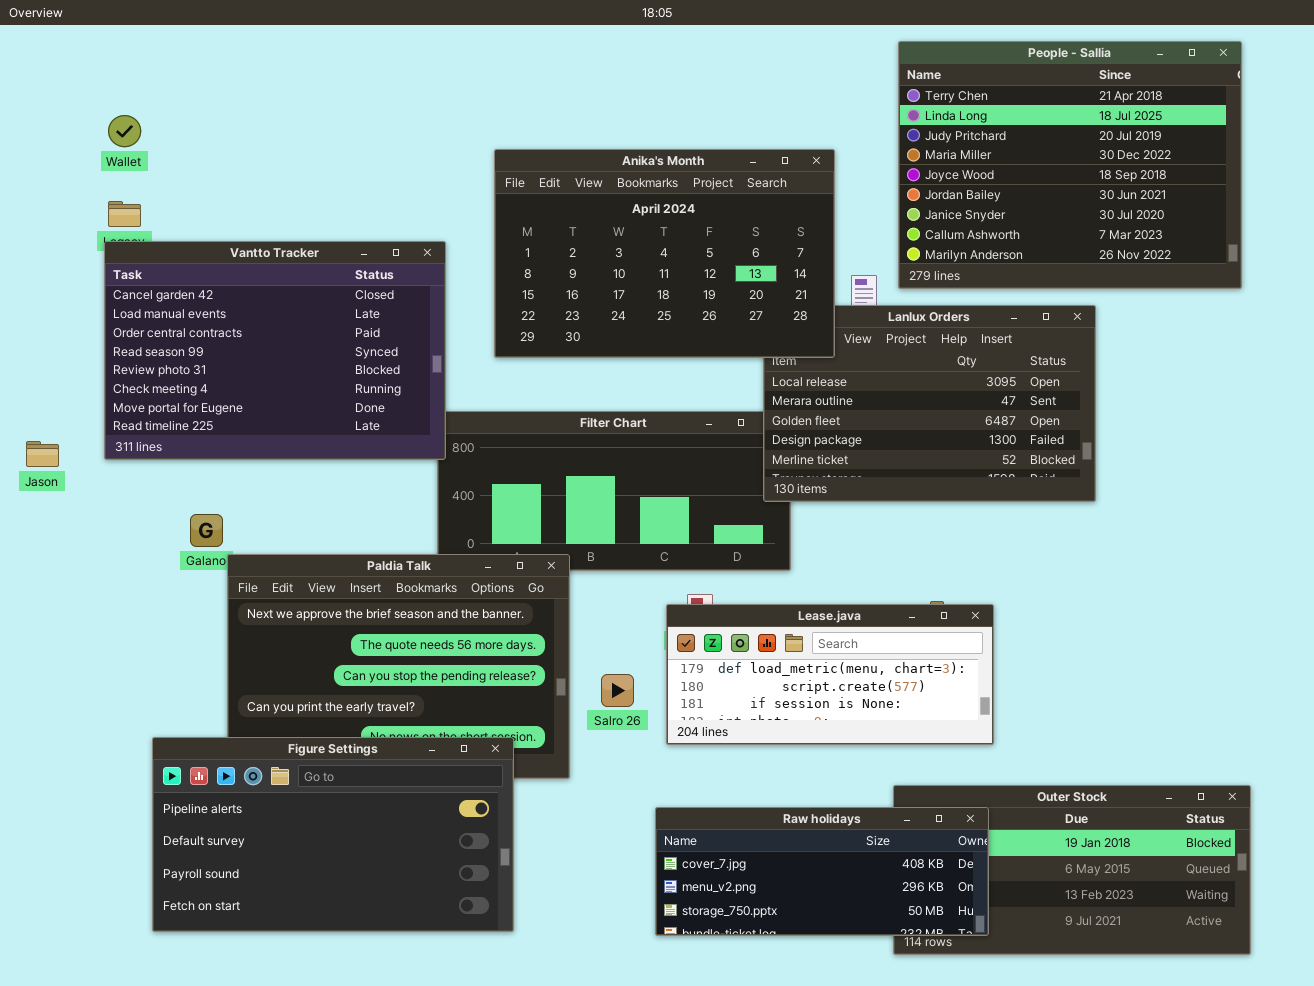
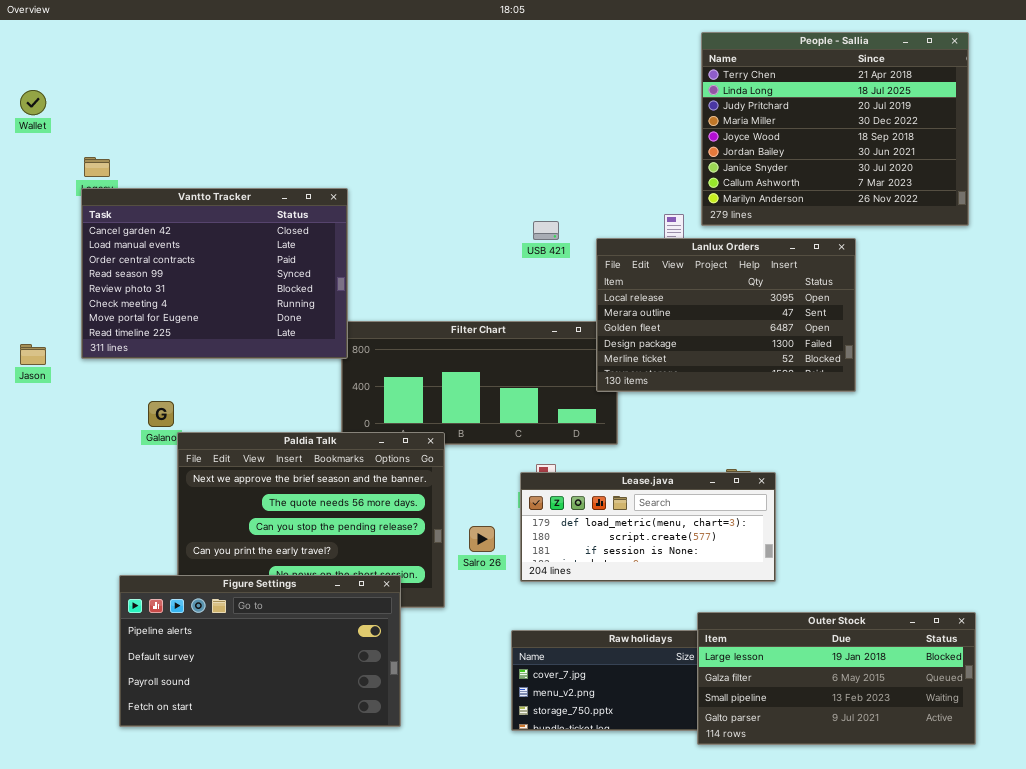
Wallet: [108,115,141,147] -> [20,90,46,115], moved
Anika's Month: [494,149,835,358] -> none, closed
Outer Stock: [893,785,1251,955] -> [697,612,976,745], raised

